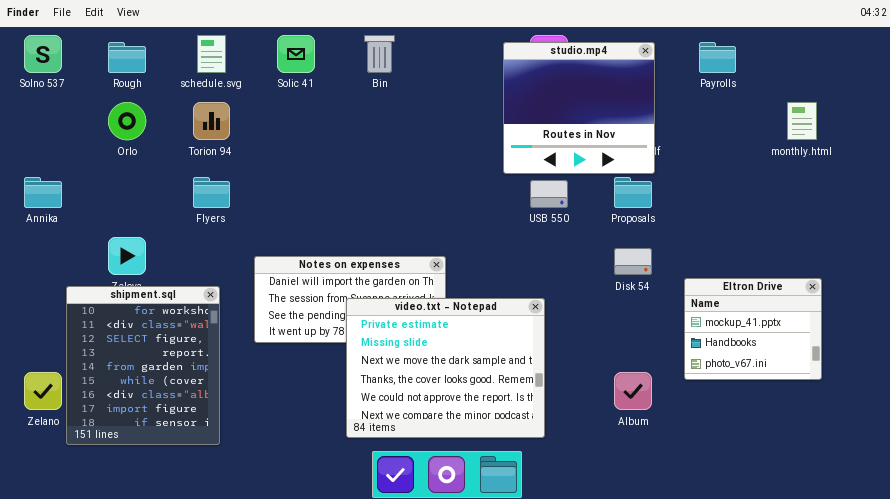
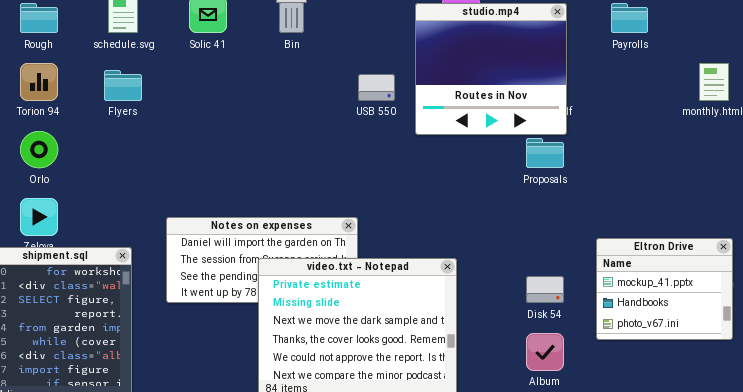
Orlo: [108,102,146,140] -> [20,131,58,168], moved
Torion 94: [193,102,230,140] -> [20,63,58,101], moved
Flyers: [193,177,230,208] -> [104,70,142,101], moved
USB 550: [530,180,568,208] -> [358,74,395,101], moved
Disk 54: [614,248,652,275] -> [526,276,564,303], moved

